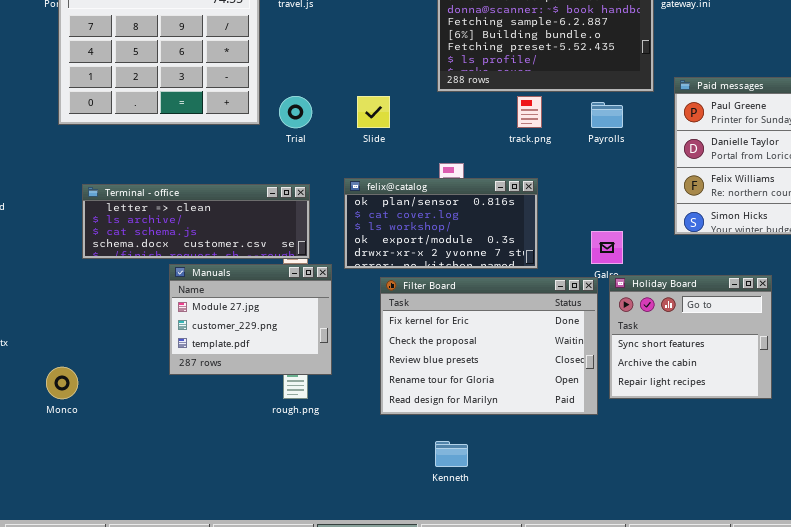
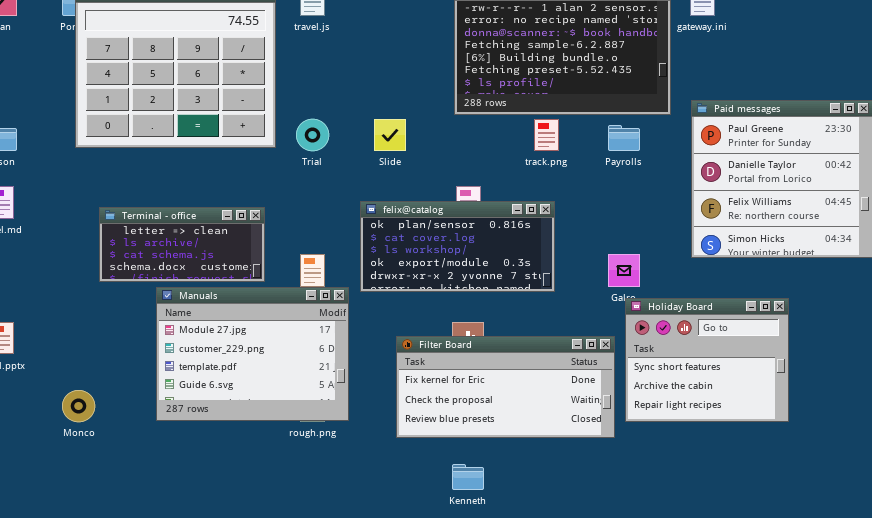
Terminal - office: [82,184,310,259] -> [99,207,265,282], resized
Manuals: [169,264,332,375] -> [156,287,349,421], resized
Filter Board: [380,277,598,415] -> [396,336,615,438], resized

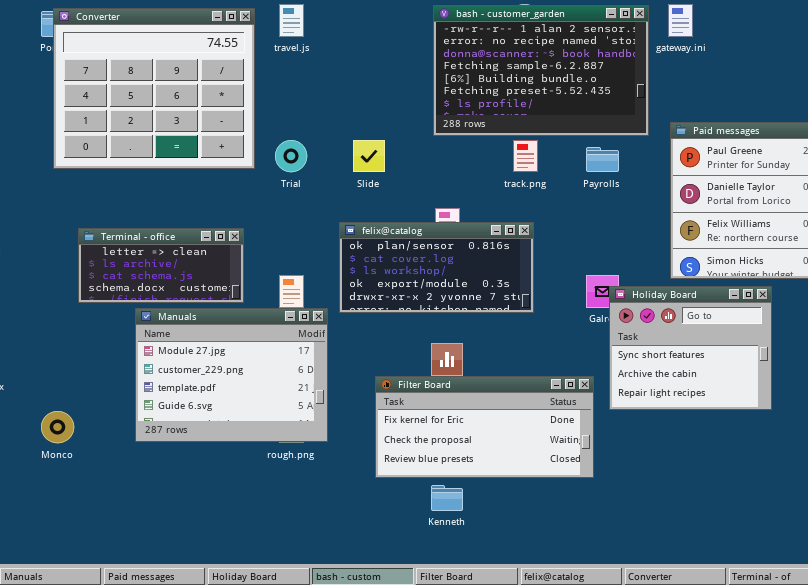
Holiday Board: [625,298,789,422] -> [609,286,772,410], moved
Filter Board: [396,336,615,438] -> [375,376,594,478], moved

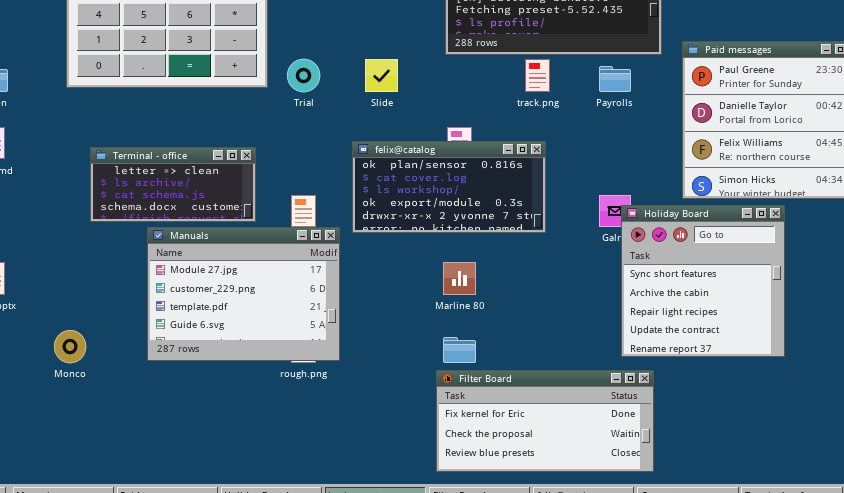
Holiday Board: [609,286,772,410] -> [621,205,785,357], resized
Filter Board: [375,376,594,478] -> [436,370,654,472], moved

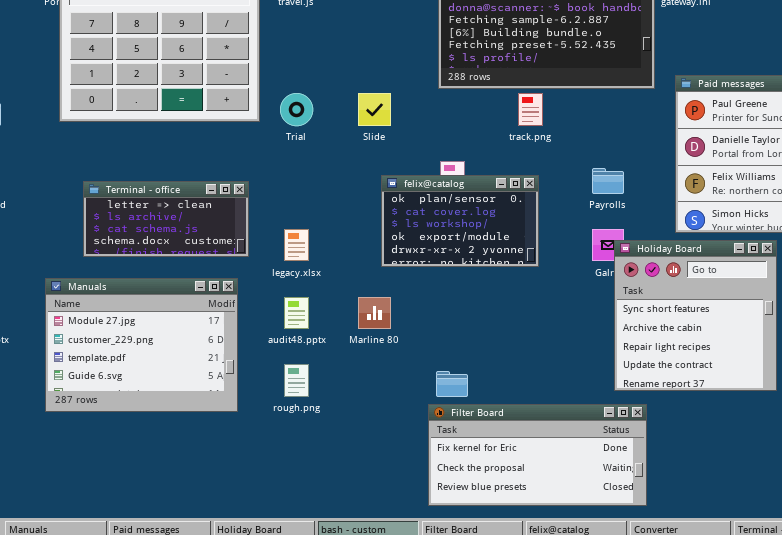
Payrolls: [599,66,631,92] -> [592,168,624,194], moved
felix@catalog: [352,141,546,233] -> [381,175,539,267], resized
Manuals: [147,227,340,361] -> [45,278,238,412], moved
Marline 80: [443,262,476,295] -> [358,297,391,329], moved

